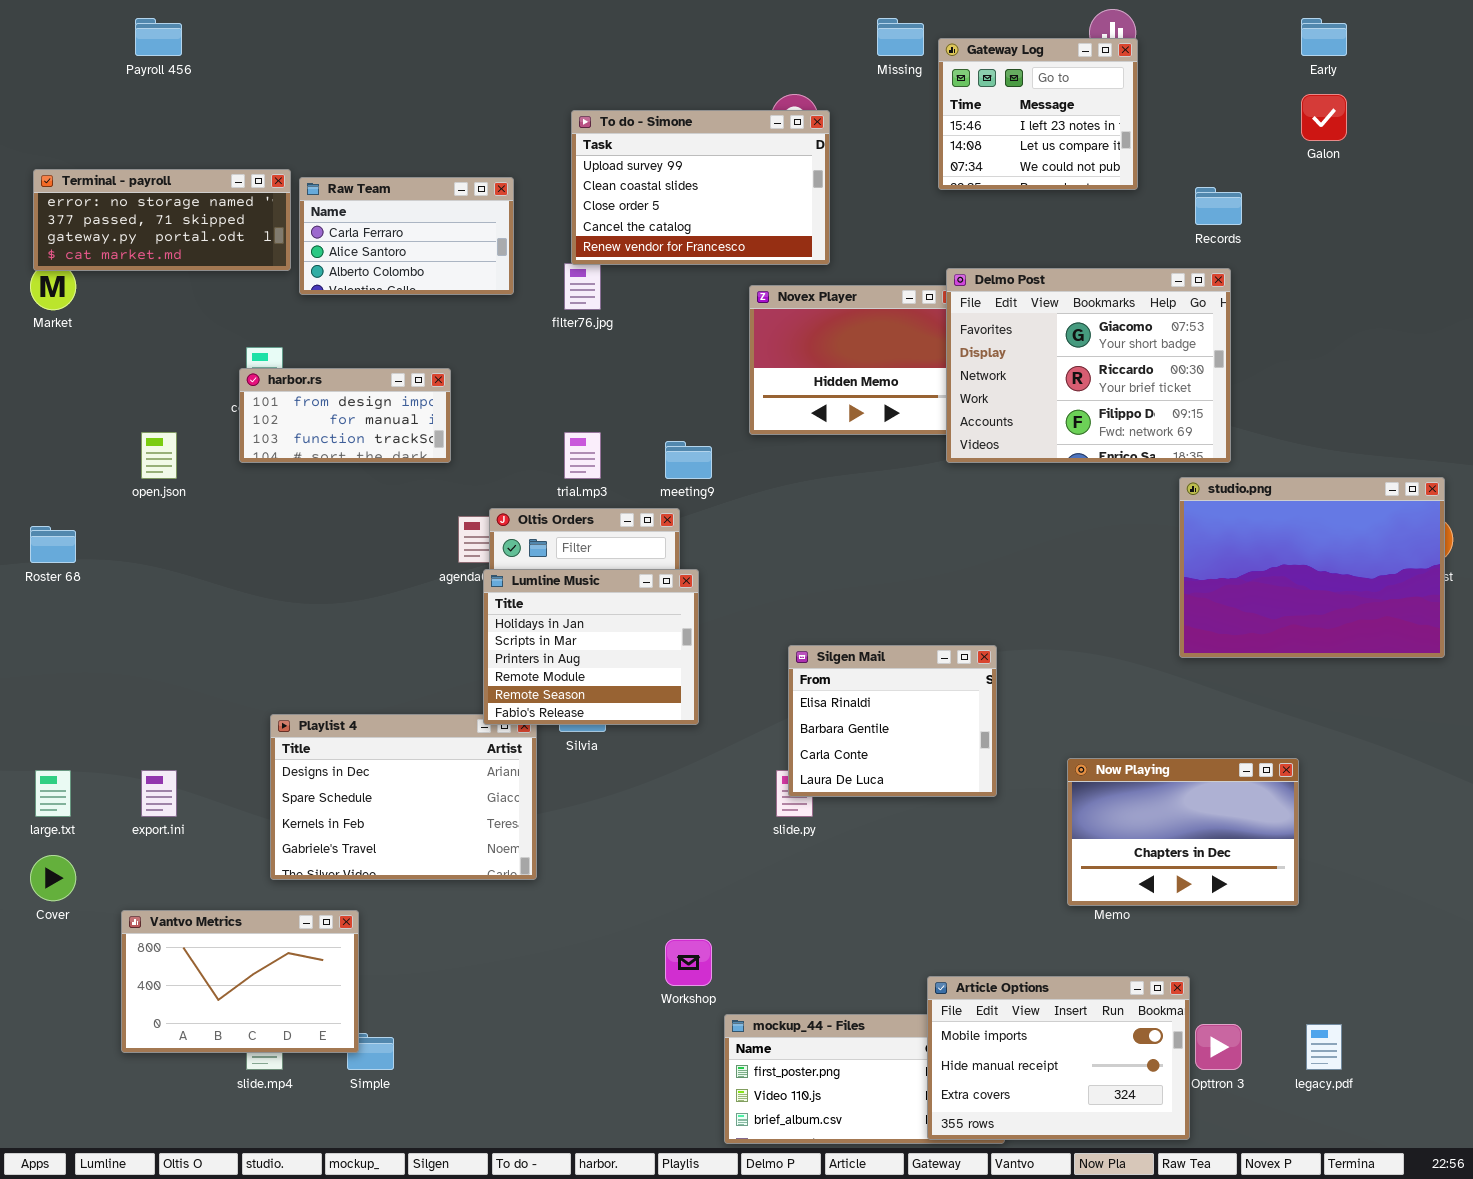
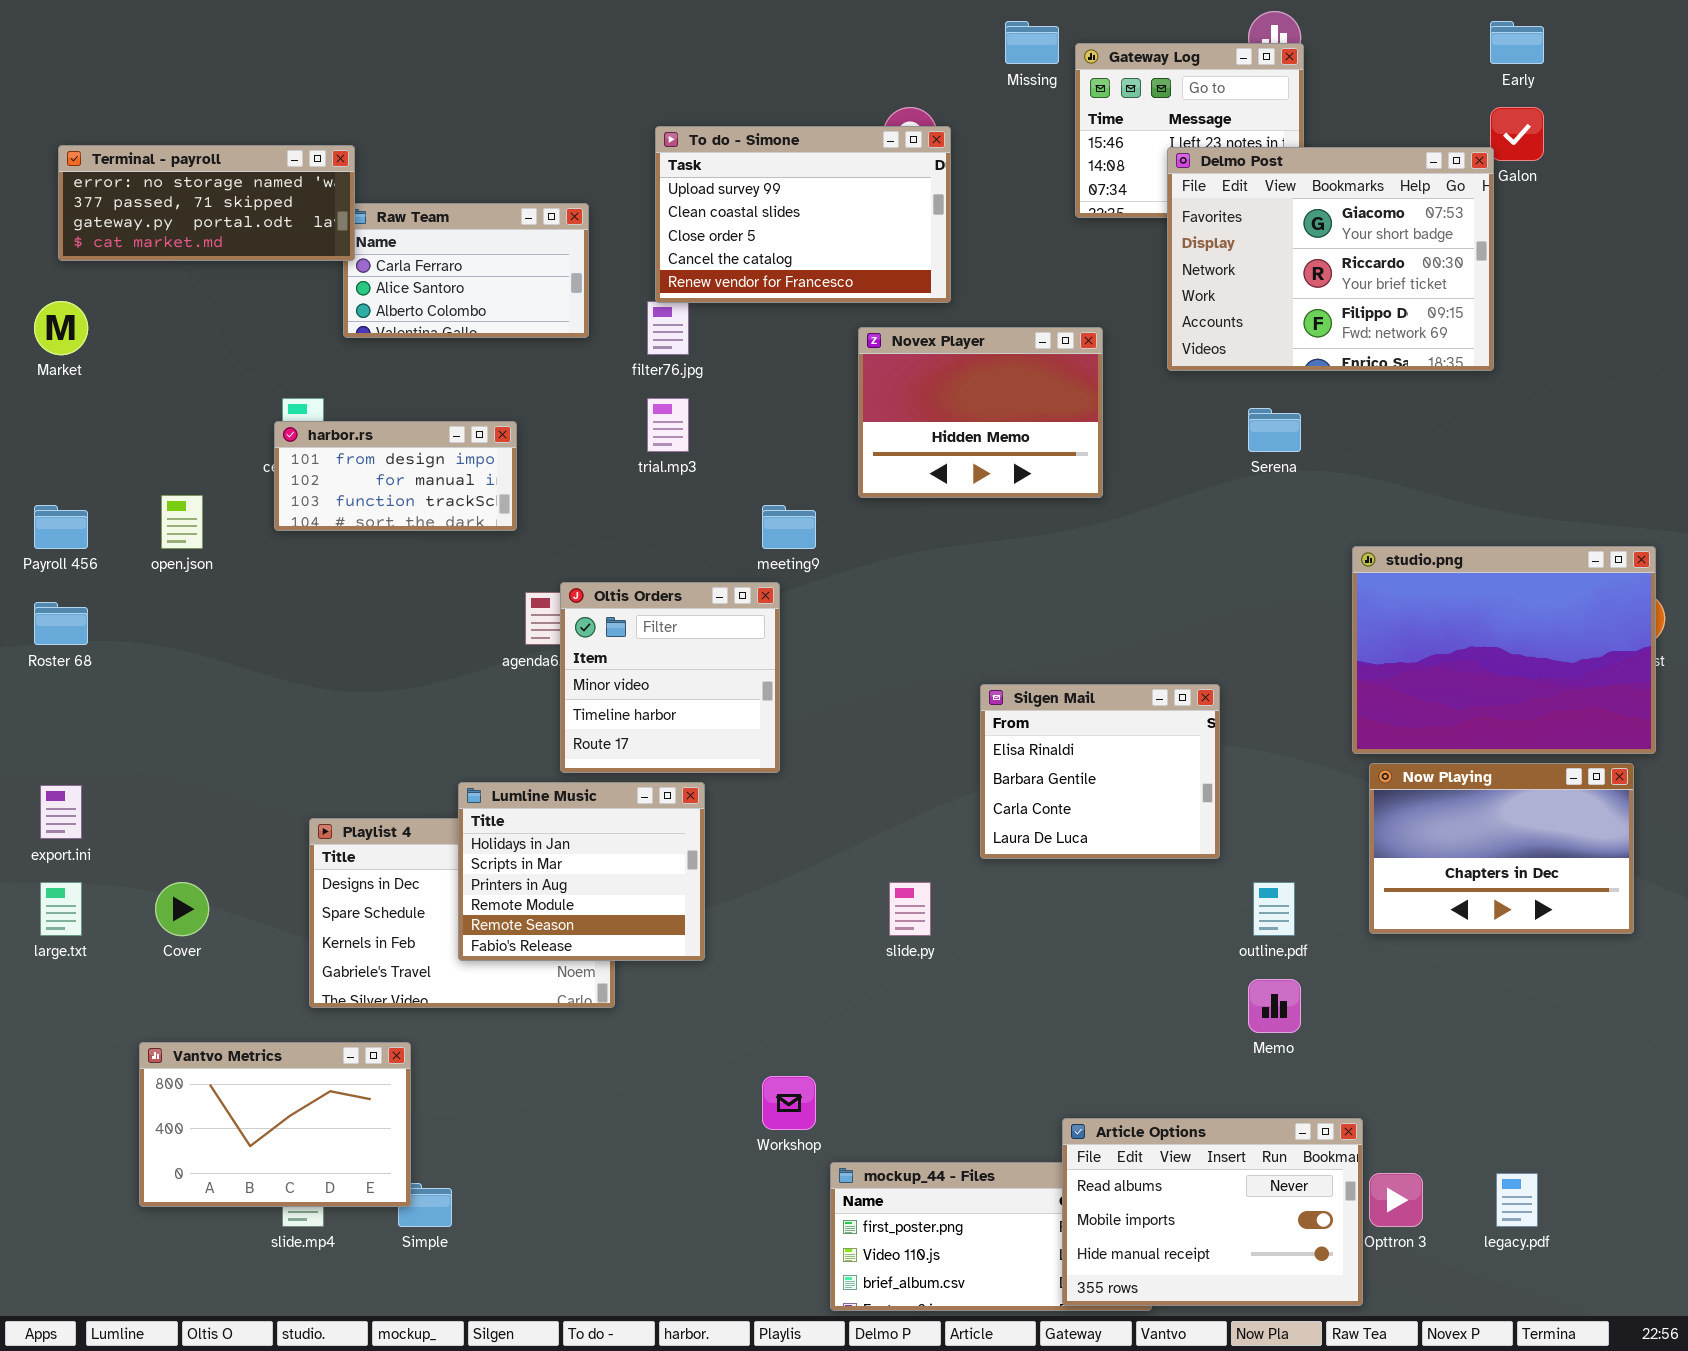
Payroll 456: [135,18,182,56] -> [34,505,88,549], moved
Terminal - payroll: [33,169,291,271] -> [58,145,355,261], moved
Delmo Post: [946,268,1231,463] -> [1167,147,1494,371], moved
trial.mp3: [564,432,601,479] -> [647,398,689,452], moved
Lumline Music: [483,569,699,725] -> [458,782,705,961], moved
Silgen Mail: [788,645,997,797] -> [980,684,1220,859], moved
Now Playing: [1067,758,1299,906] -> [1369,763,1634,934], moved
export.ini: [141,770,177,817] -> [40,785,82,839], moved
Cover: [30,855,76,901] -> [155,882,209,936], moved
Article Options: [927,976,1190,1140] -> [1062,1118,1363,1306], scrolled up 1 row

